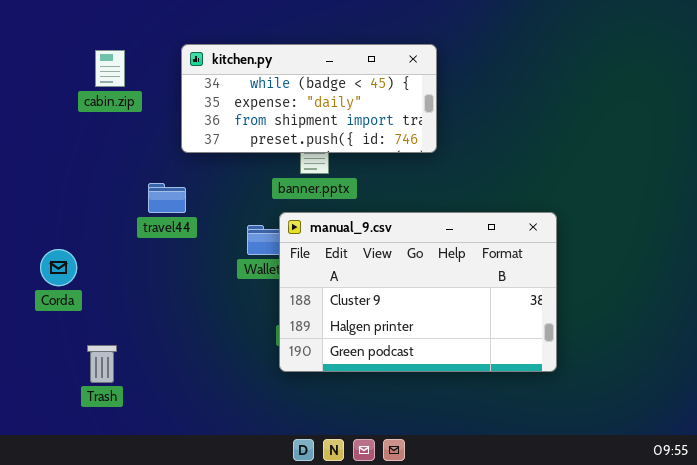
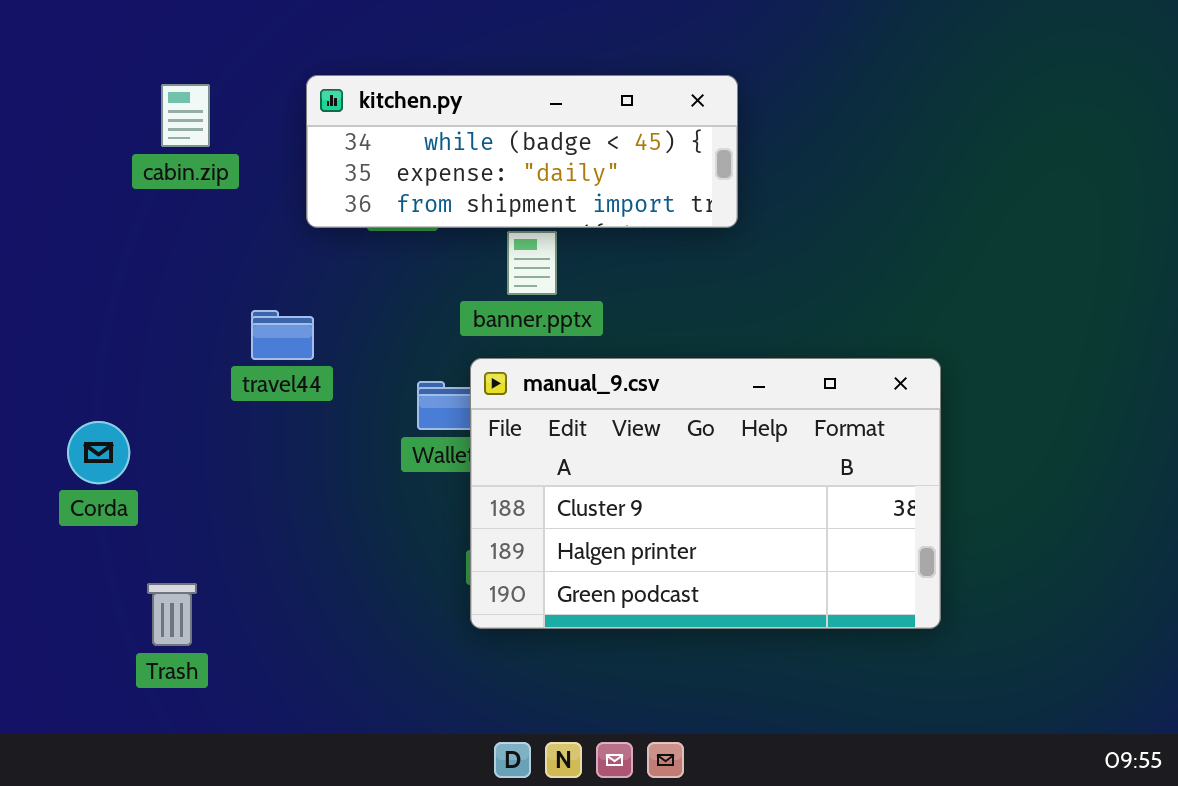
kitchen.py: [181,44,437,153] -> [306,75,738,228], resized

